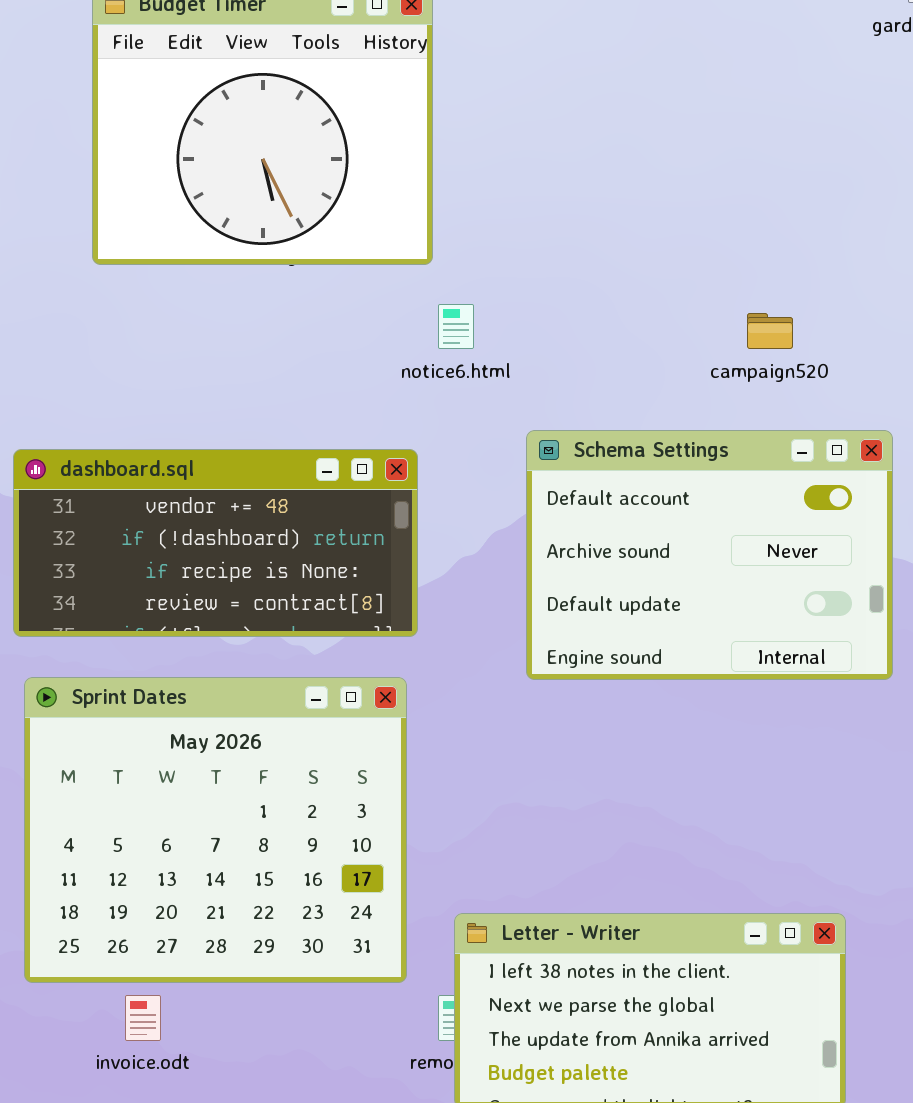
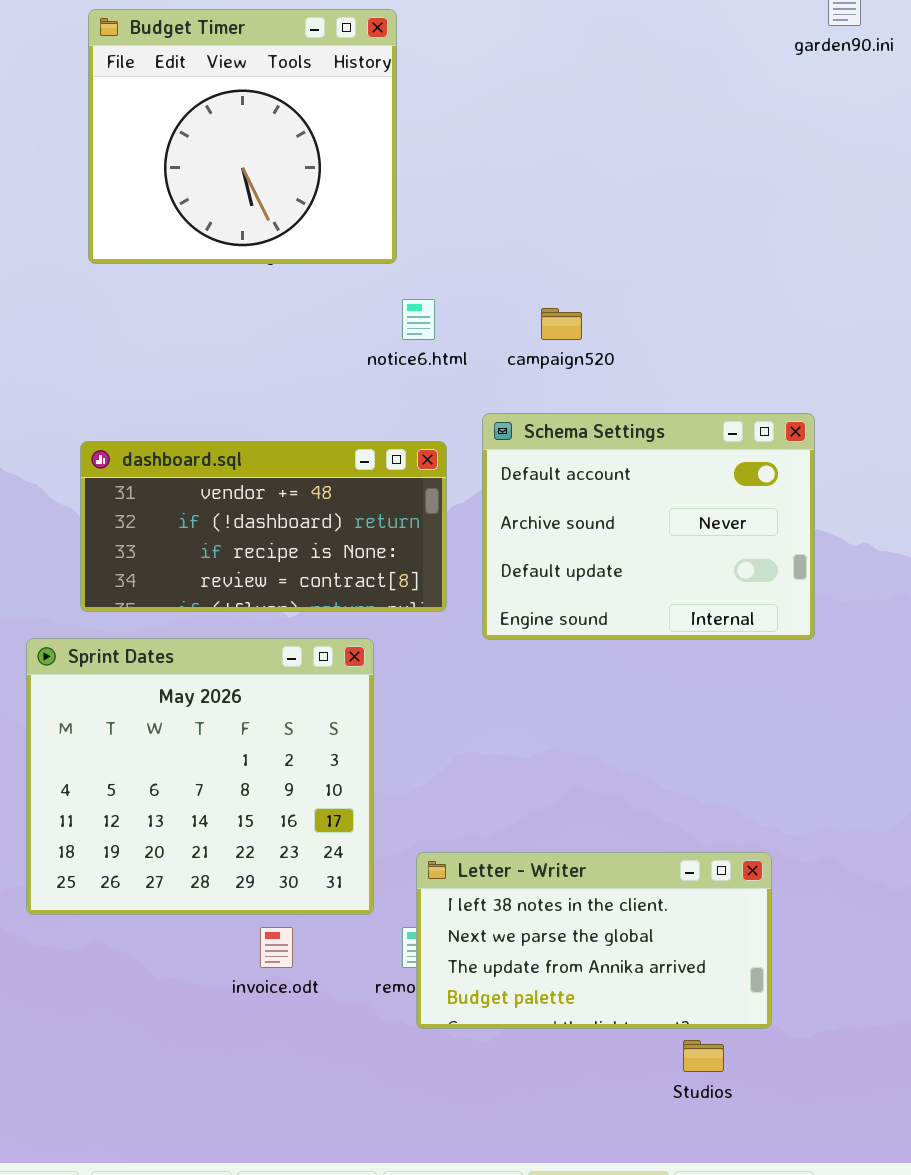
campaign520: [747,313,793,349] -> [541,308,582,340], moved
dashboard.sql: [13,449,418,637] -> [80,441,447,612], moved
invoice.odt: [125,995,161,1041] -> [260,927,293,968], moved

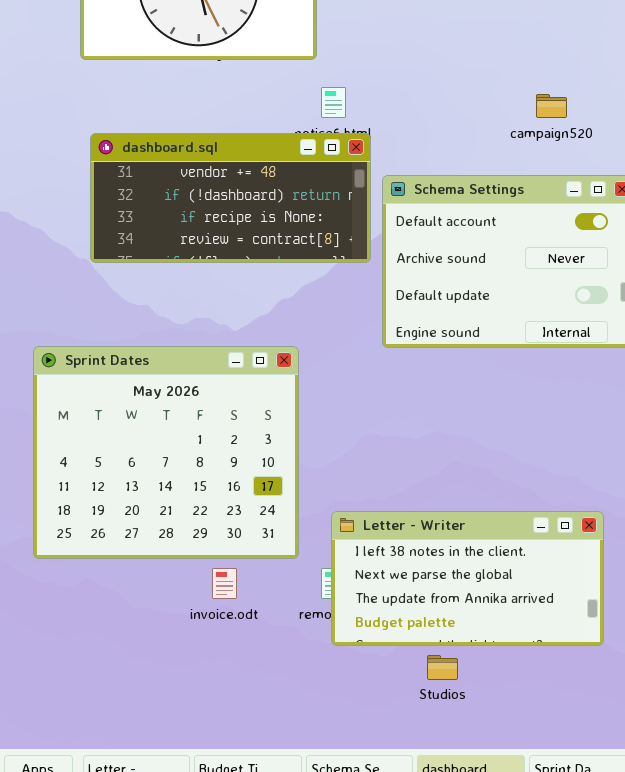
campaign520: [541,308,582,340] -> [536,94,567,118], moved
dashboard.sql: [80,441,447,612] -> [90,133,371,263], moved
Studios: [683,1040,724,1072] -> [427,655,458,680], moved

